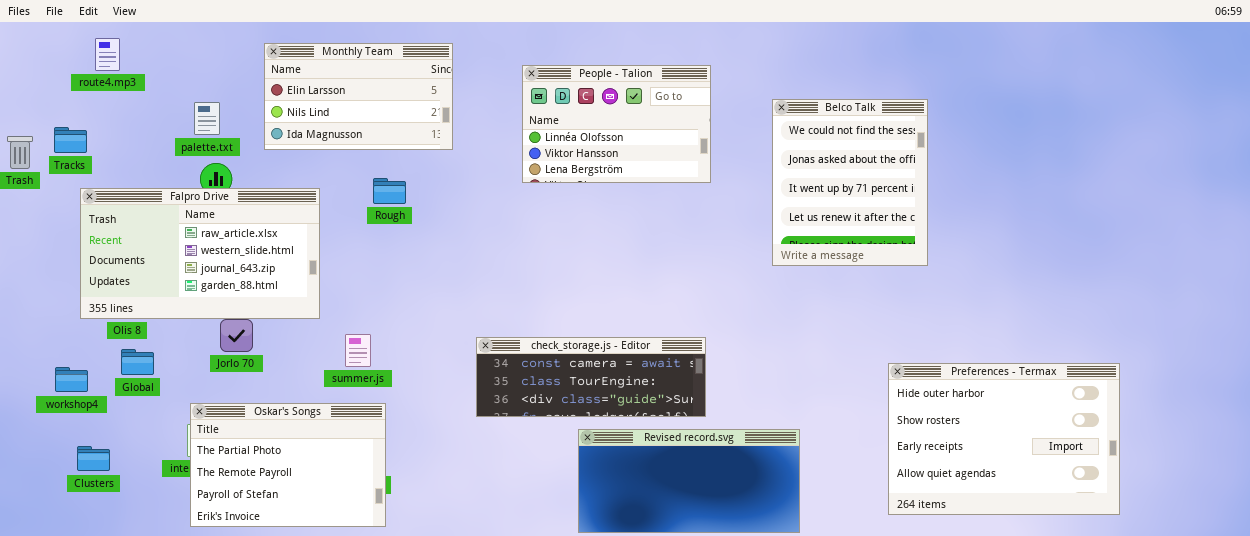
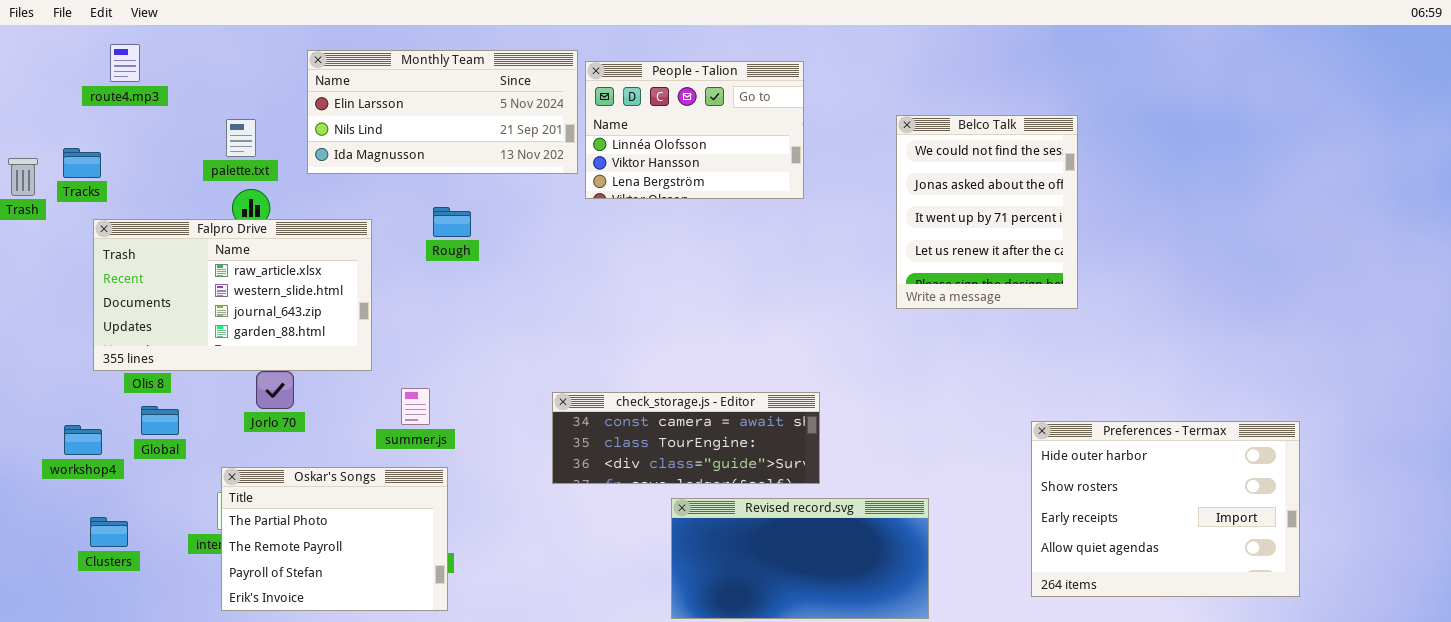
Monthly Team: [264,43,453,150] -> [307,50,578,174], resized
People - Talion: [522,65,711,183] -> [585,61,804,199], moved

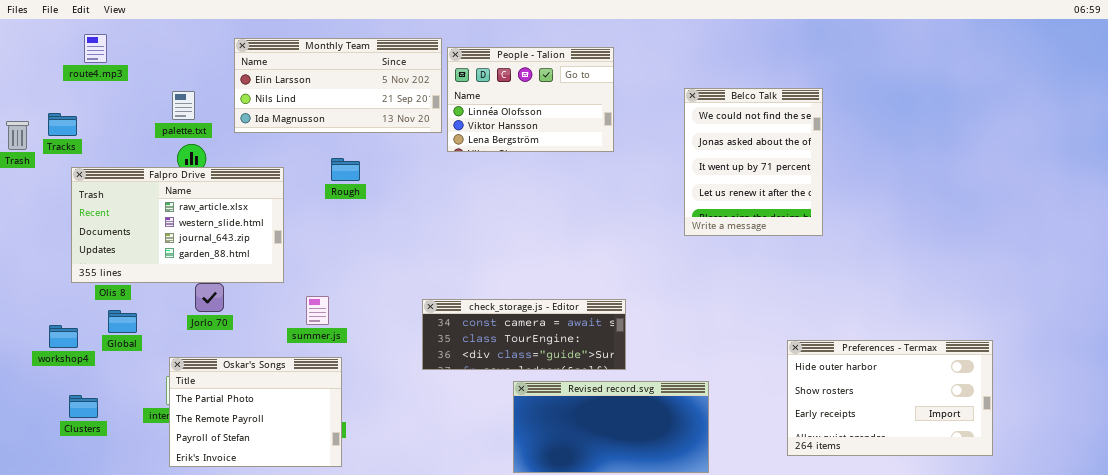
Preferences - Termax: [1031,421,1300,597] -> [787,340,993,456], resized

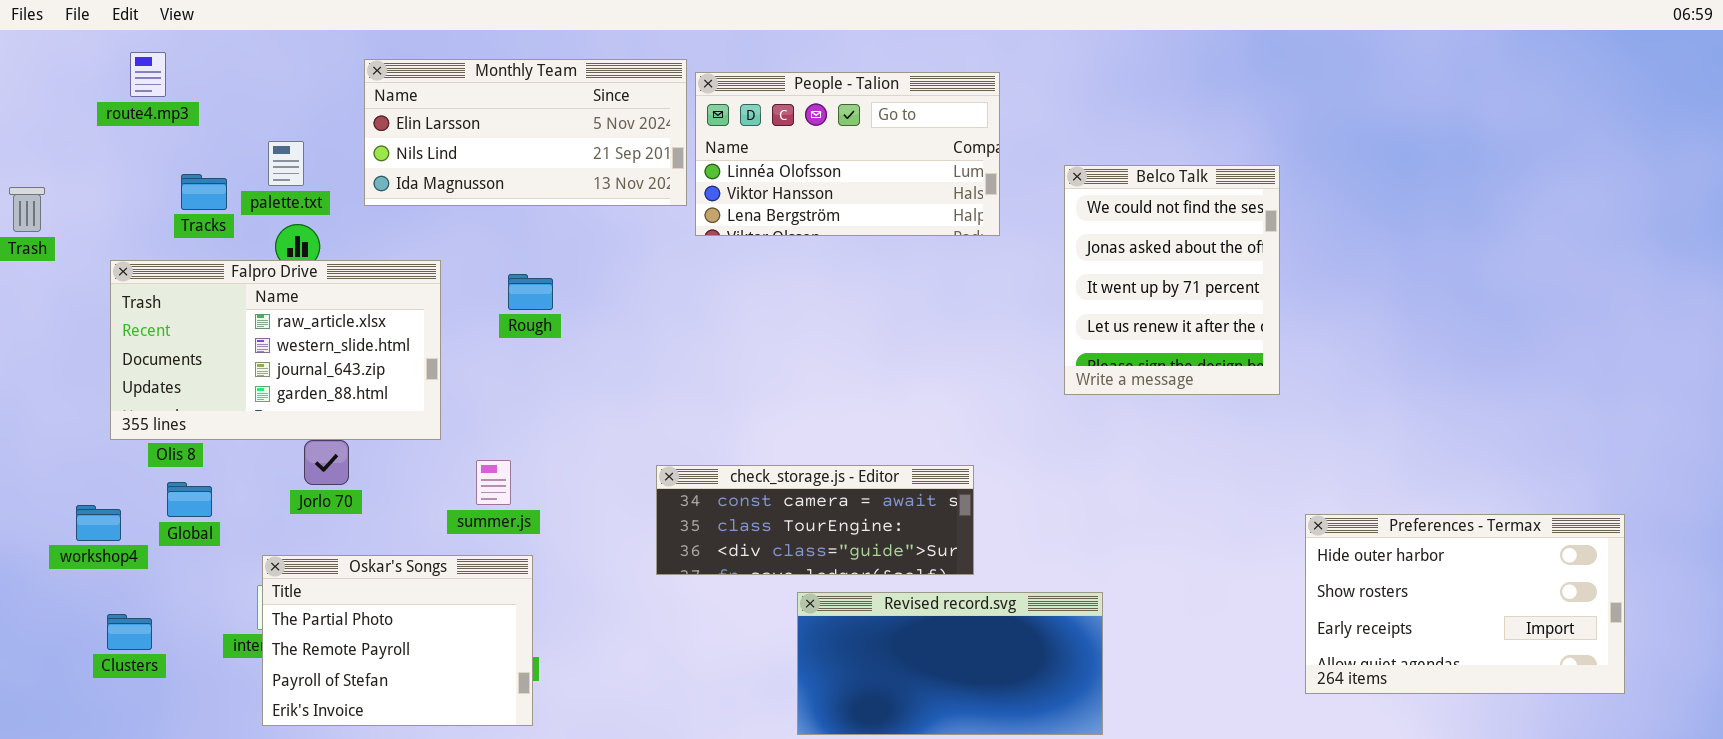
People - Talion: [447,47,614,152] -> [695,72,1000,236], resized
Belco Talk: [684,88,823,236] -> [1064,165,1280,395], moved
Tracks: [48,113,77,136] -> [181,174,227,210], moved
Rough: [331,158,360,181] -> [508,274,553,310], moved
Preferences - Termax: [787,340,993,456] -> [1305,514,1625,694], moved

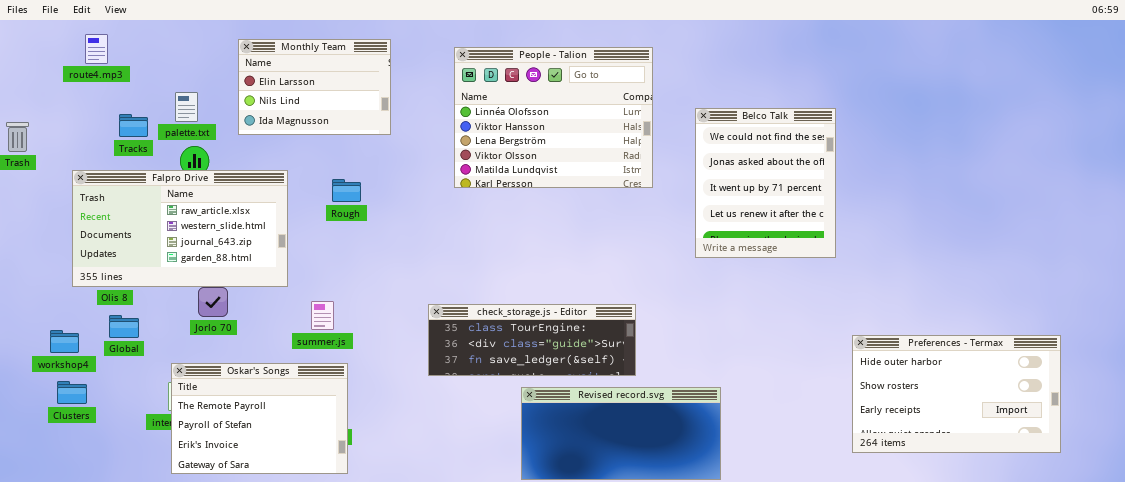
Monthly Team: [364,59,687,206] -> [238,39,391,135], resized
People - Talion: [695,72,1000,236] -> [454,47,653,188], resized
check_storage.js - Editor: [656,465,974,575] -> [428,304,636,376], scrolled down 1 row
Oskar's Songs: [262,555,533,726] -> [171,363,348,474], scrolled down 1 row
Clusters: [107,614,152,650] -> [57,381,87,404], moved

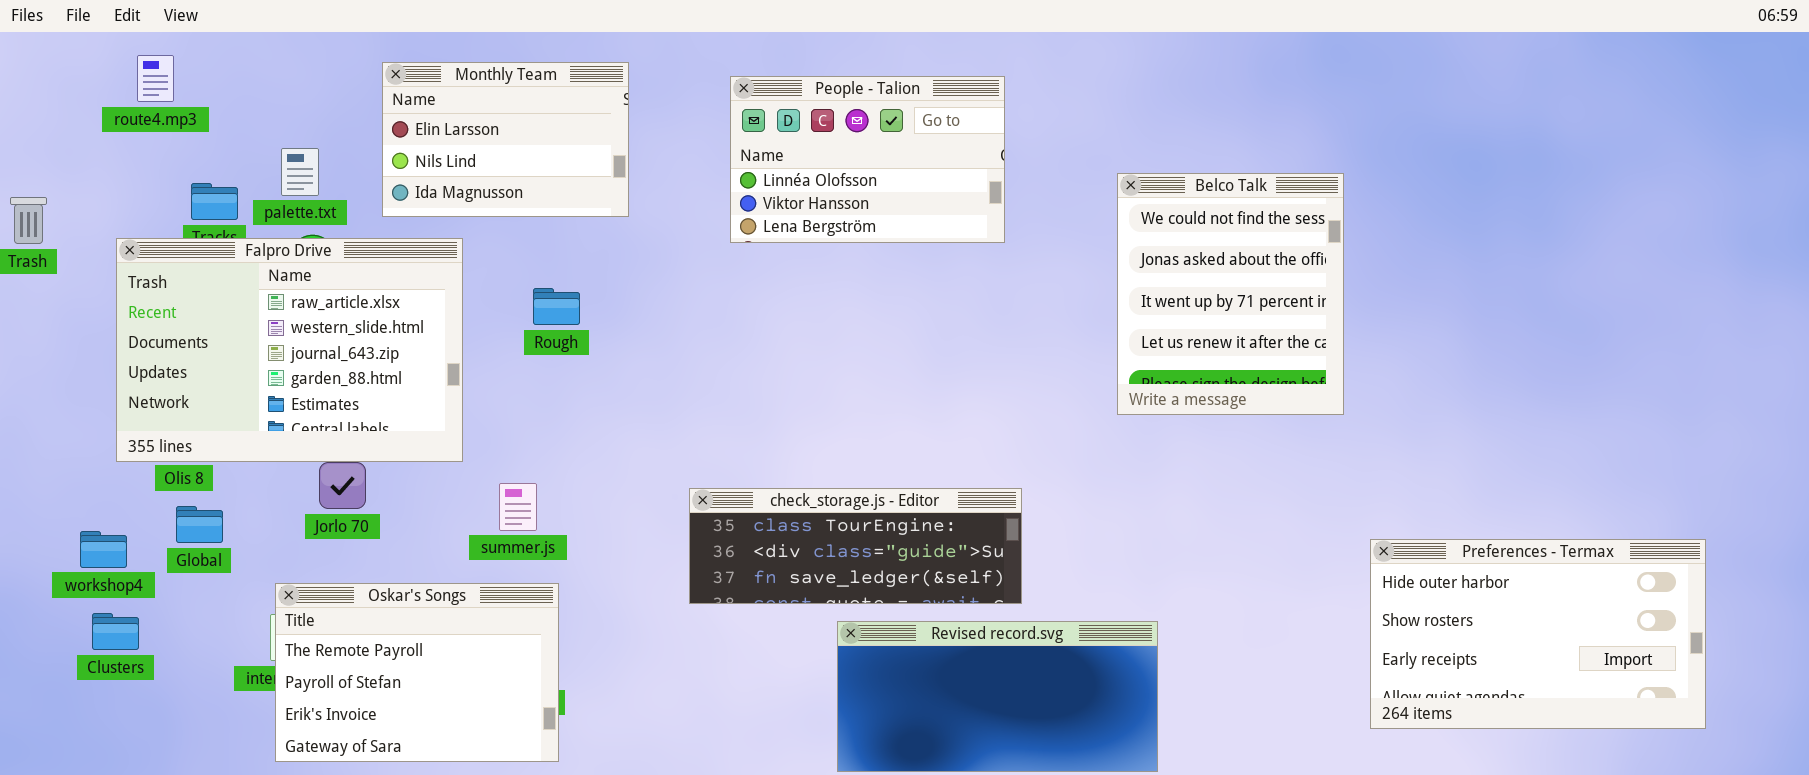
People - Talion: [454,47,653,188] -> [730,76,1005,243], resized
Falpro Drive: [72,170,288,287] -> [116,238,463,462], resized

